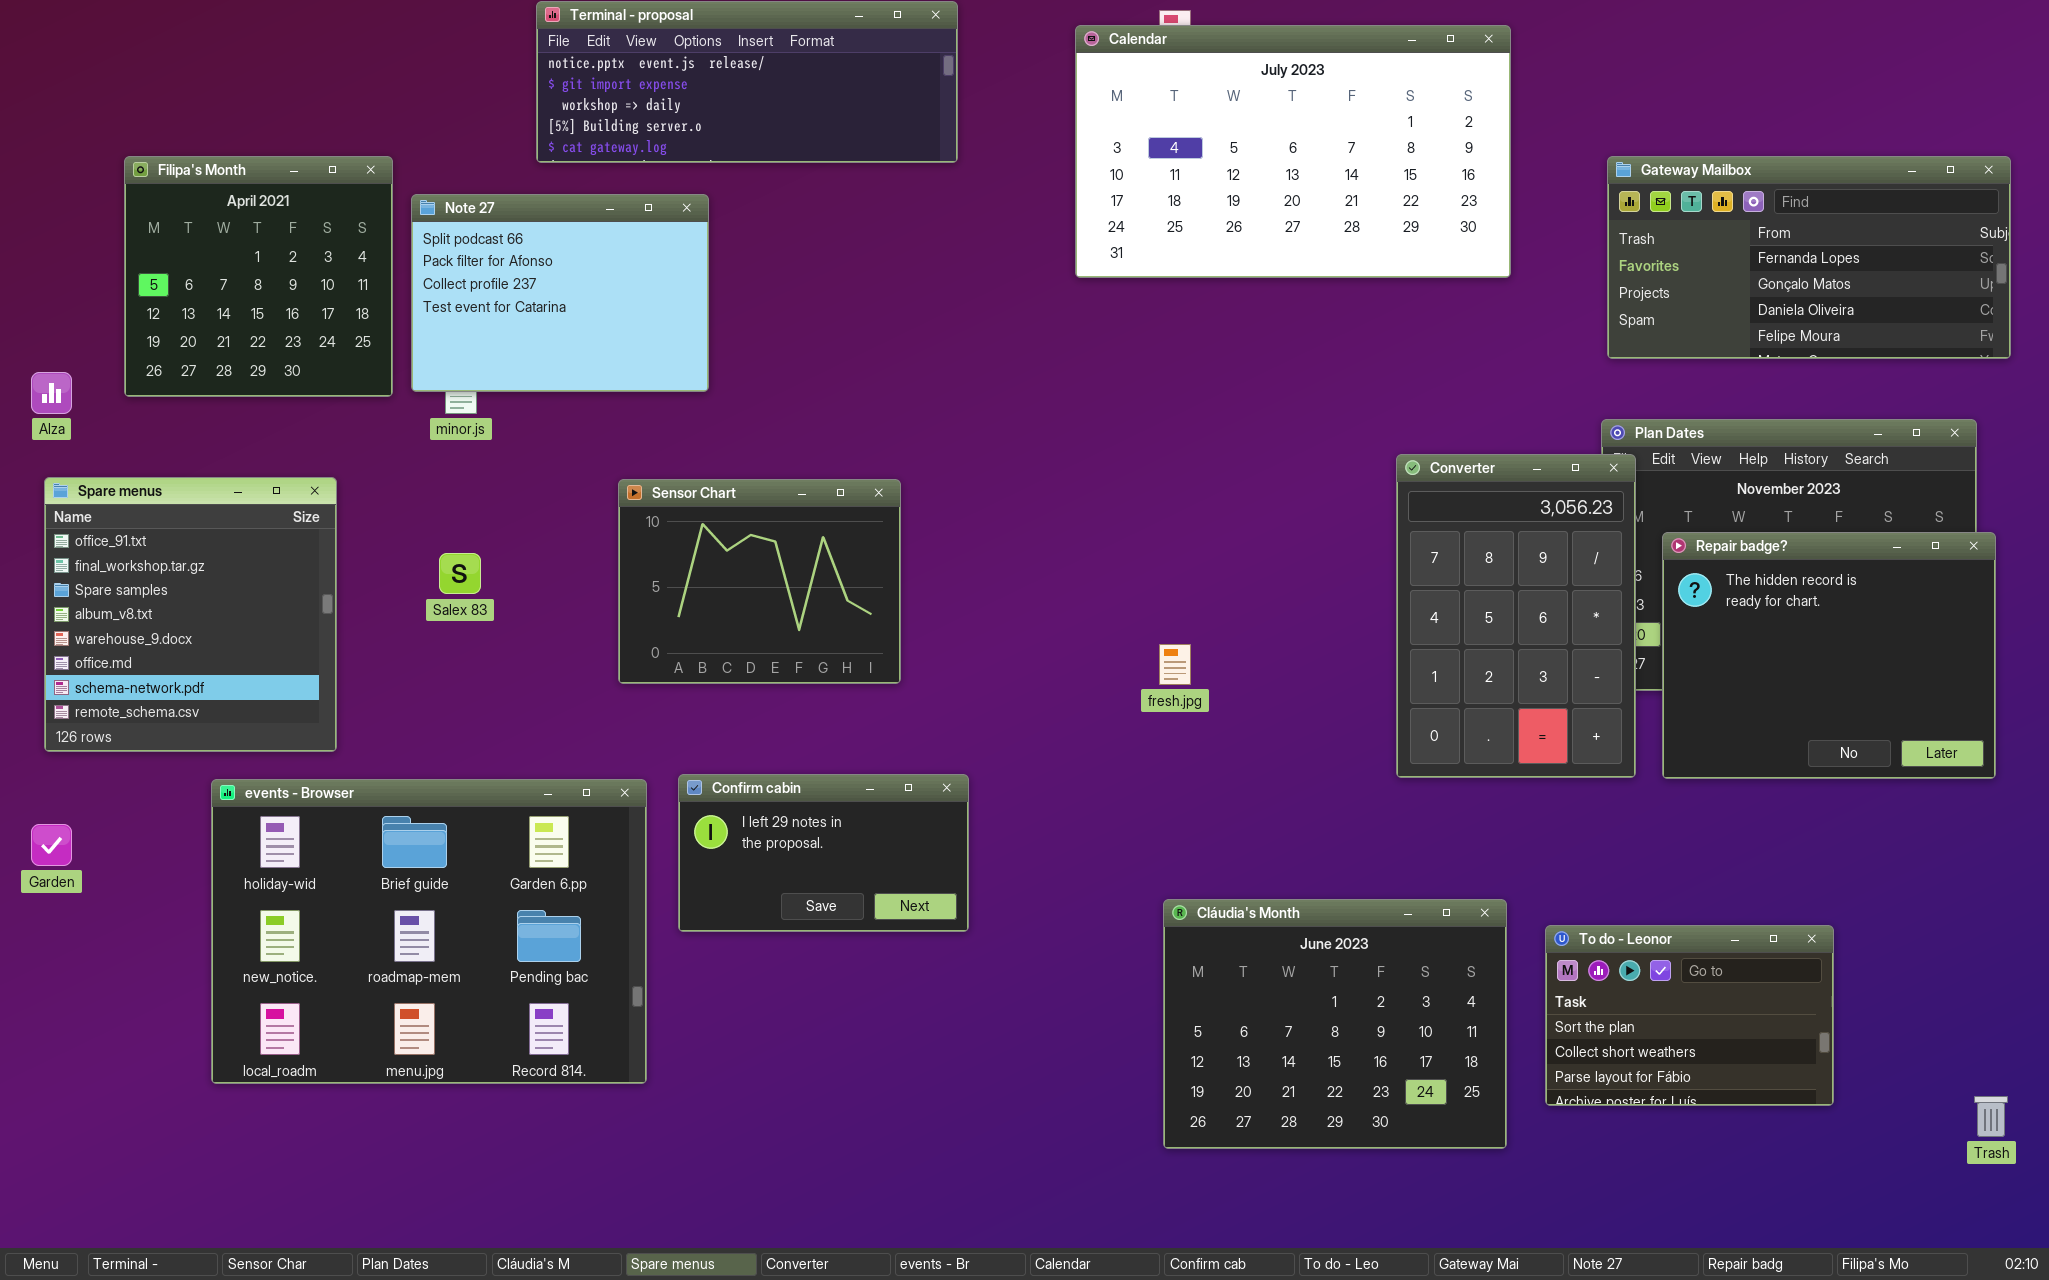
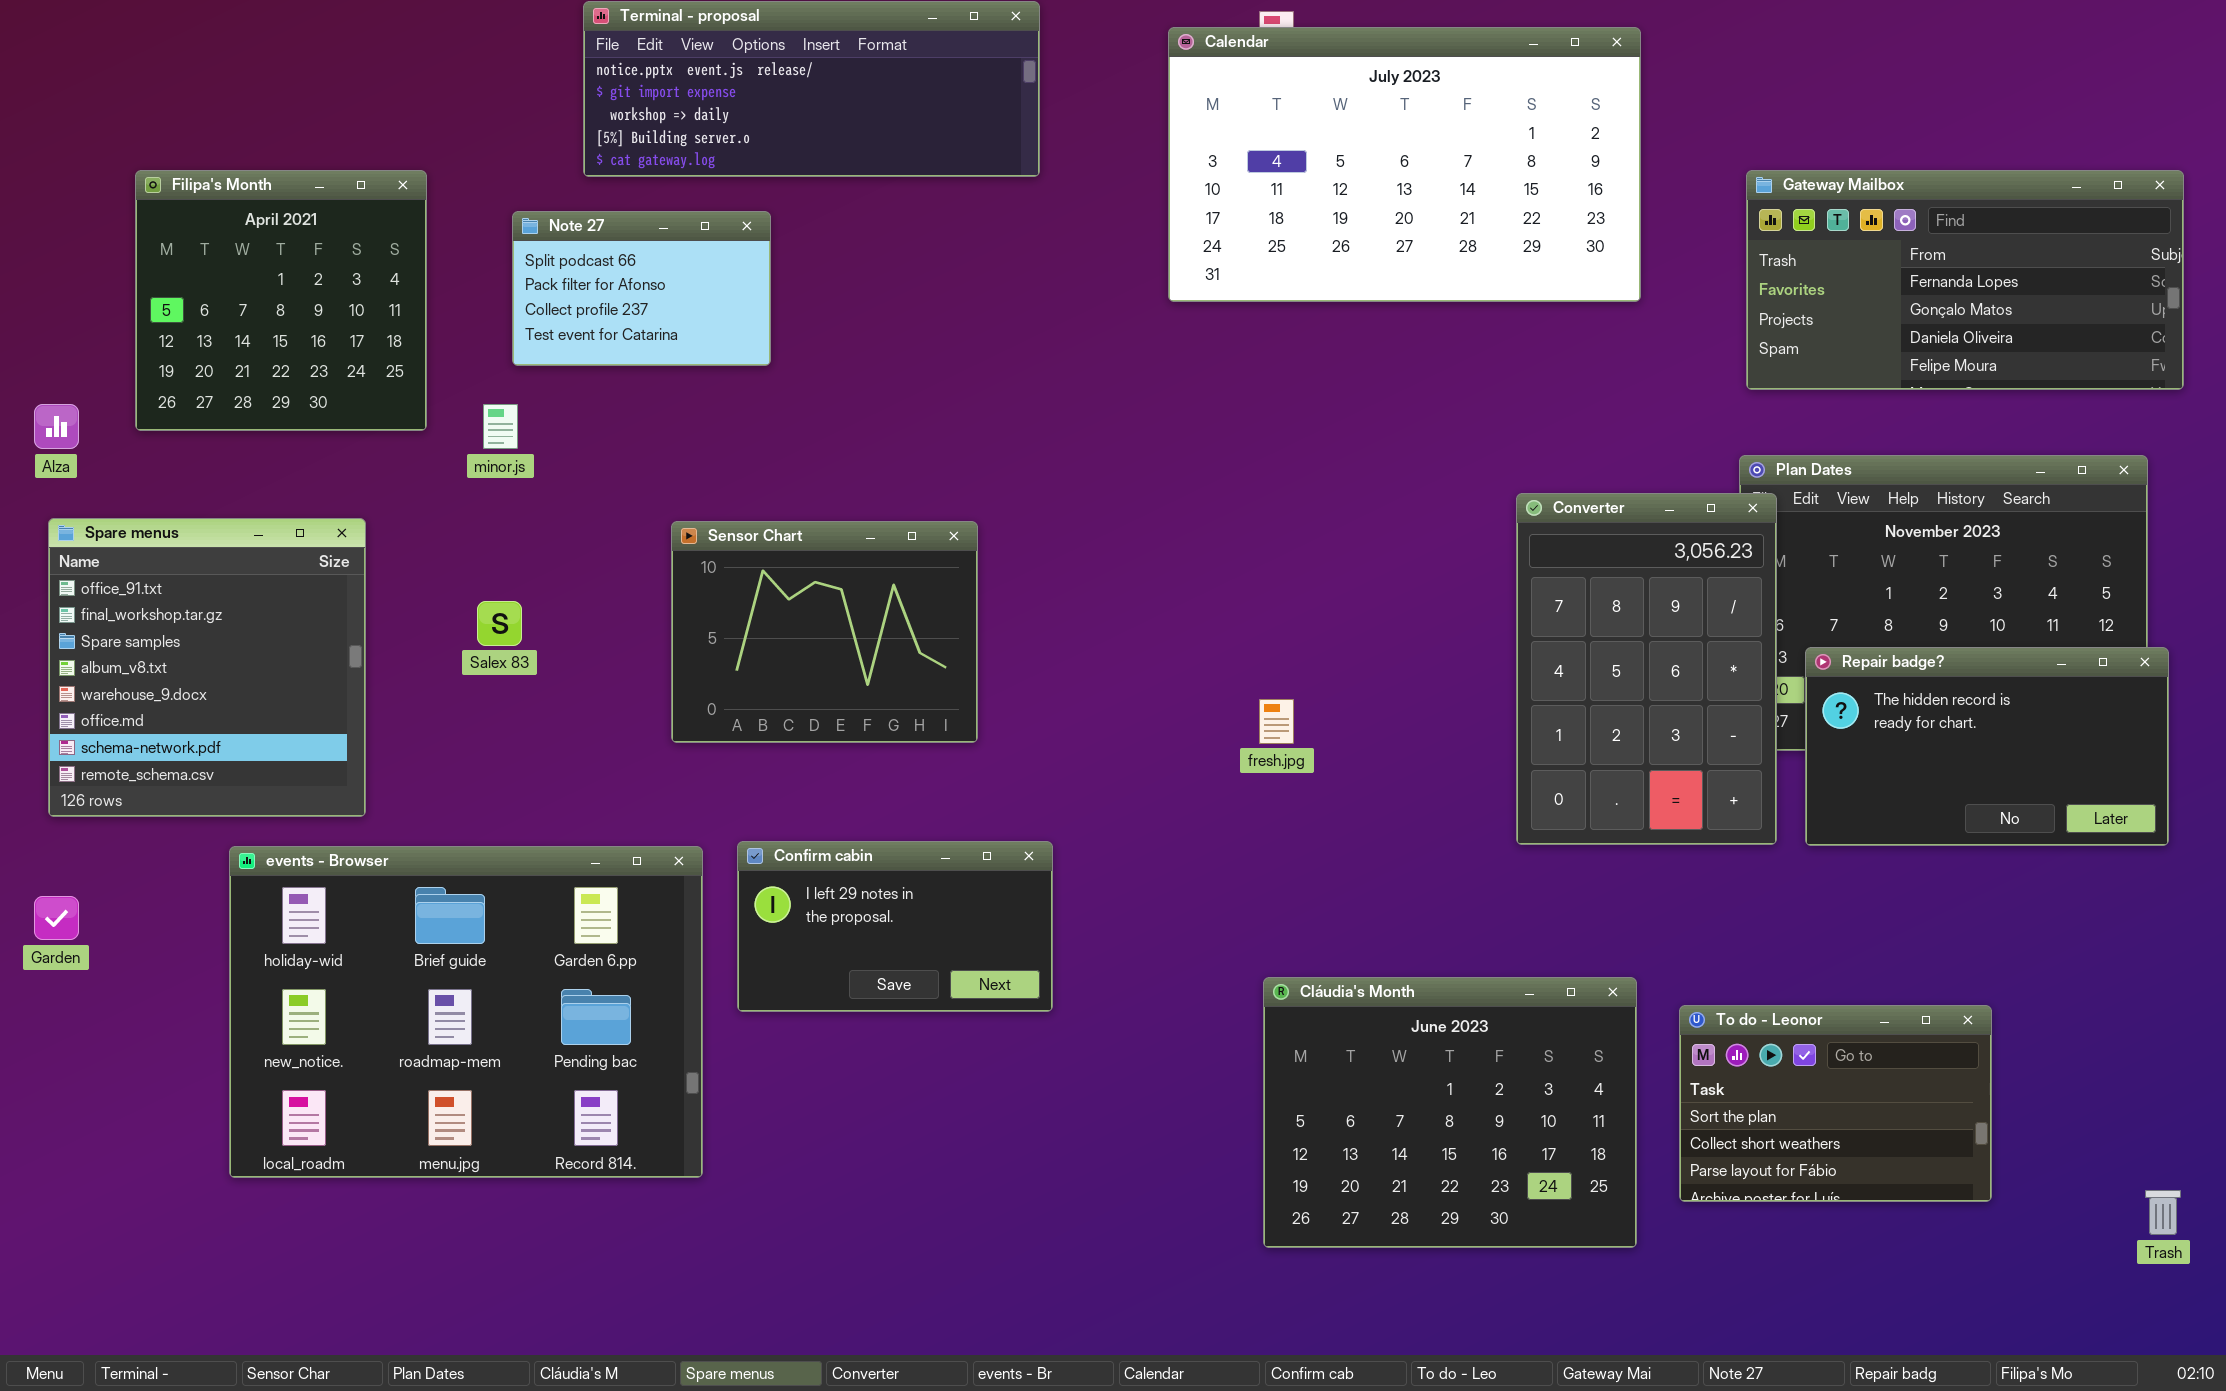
Note 27: [411,194,709,392] -> [512,211,771,366], resized
Repair badge?: [1662,532,1996,779] -> [1805,647,2169,846], resized

